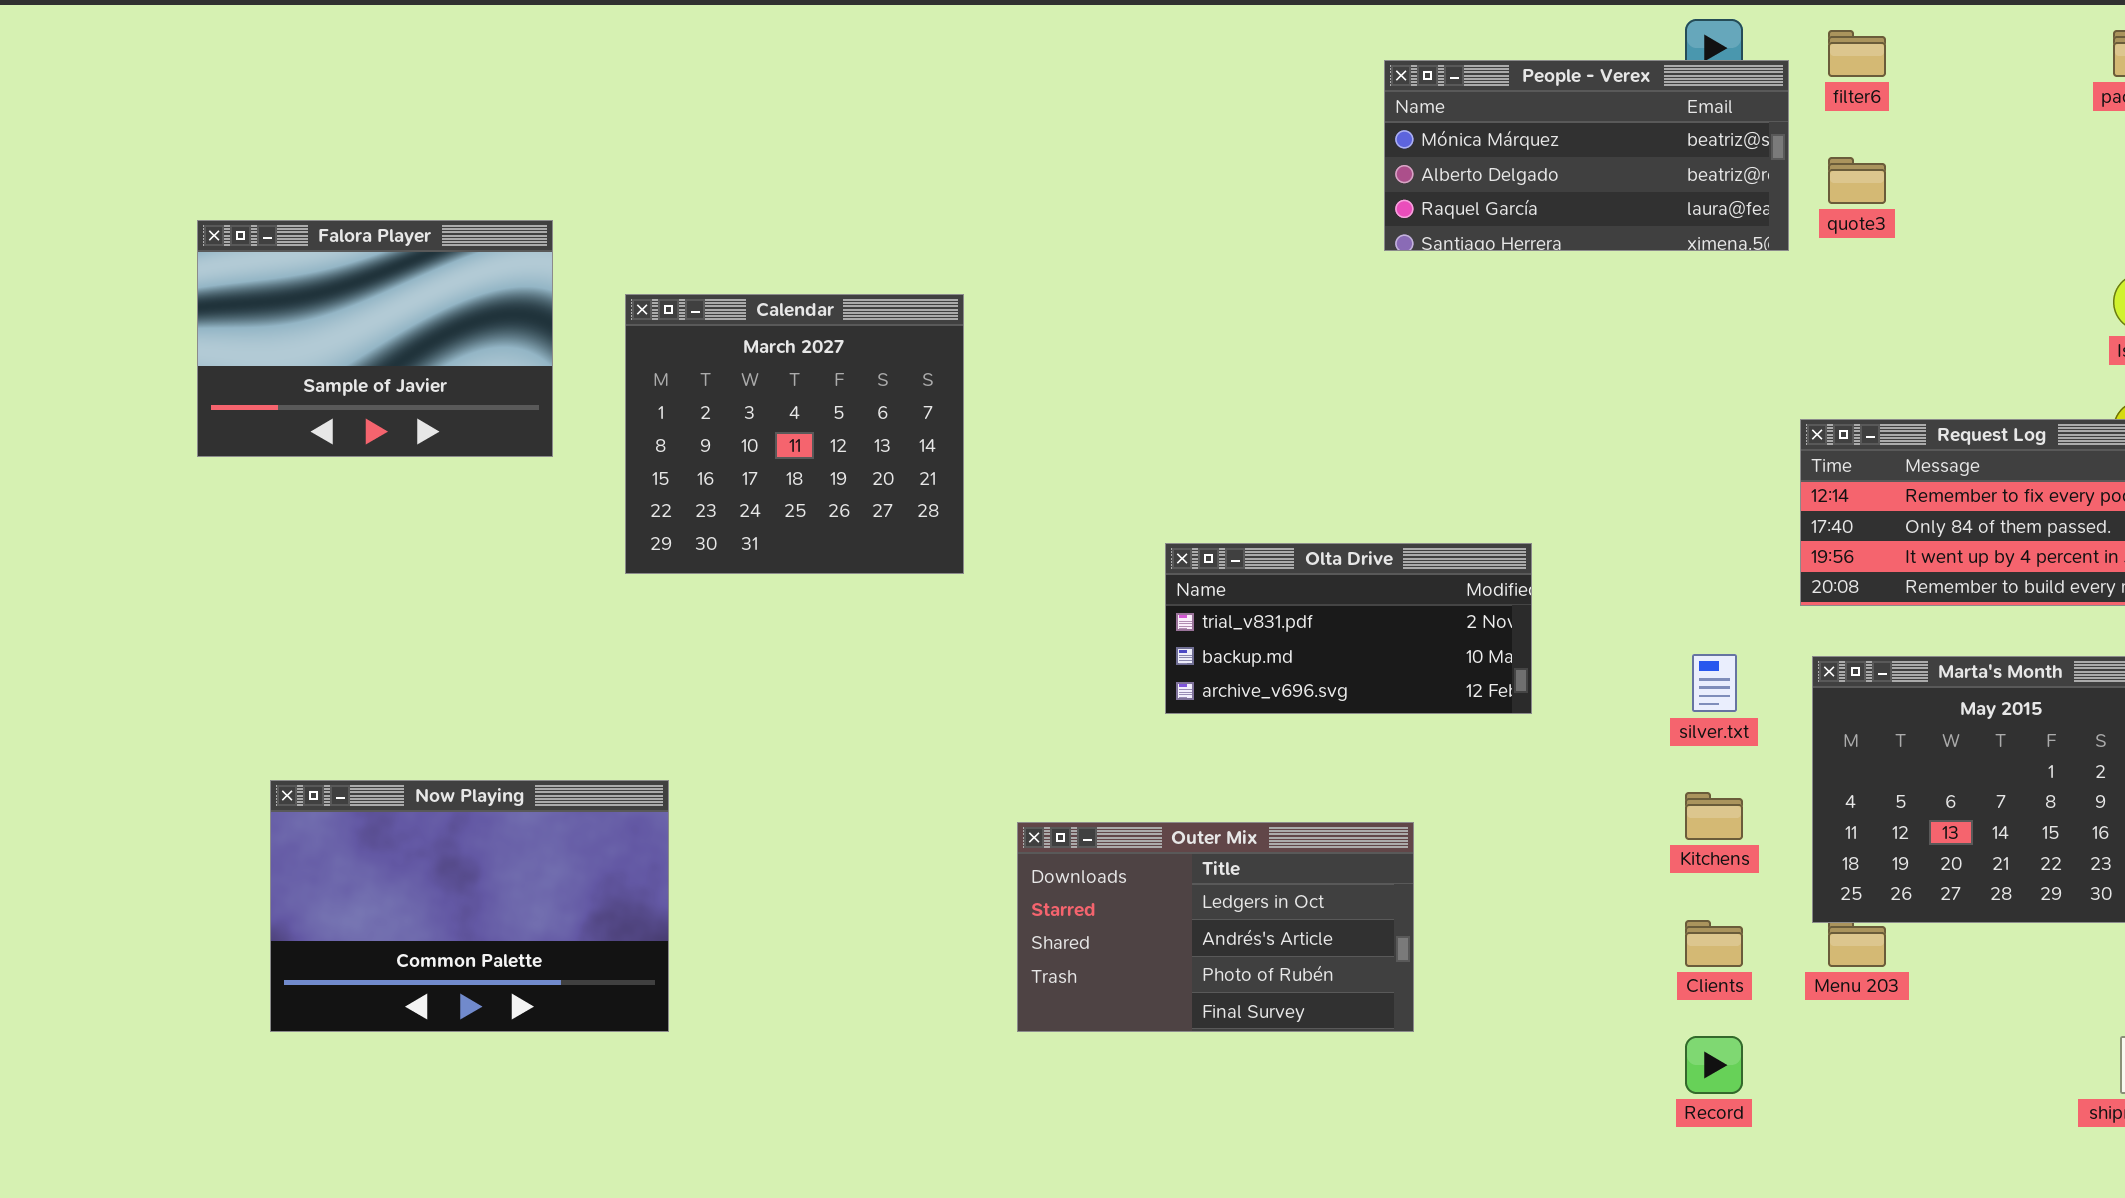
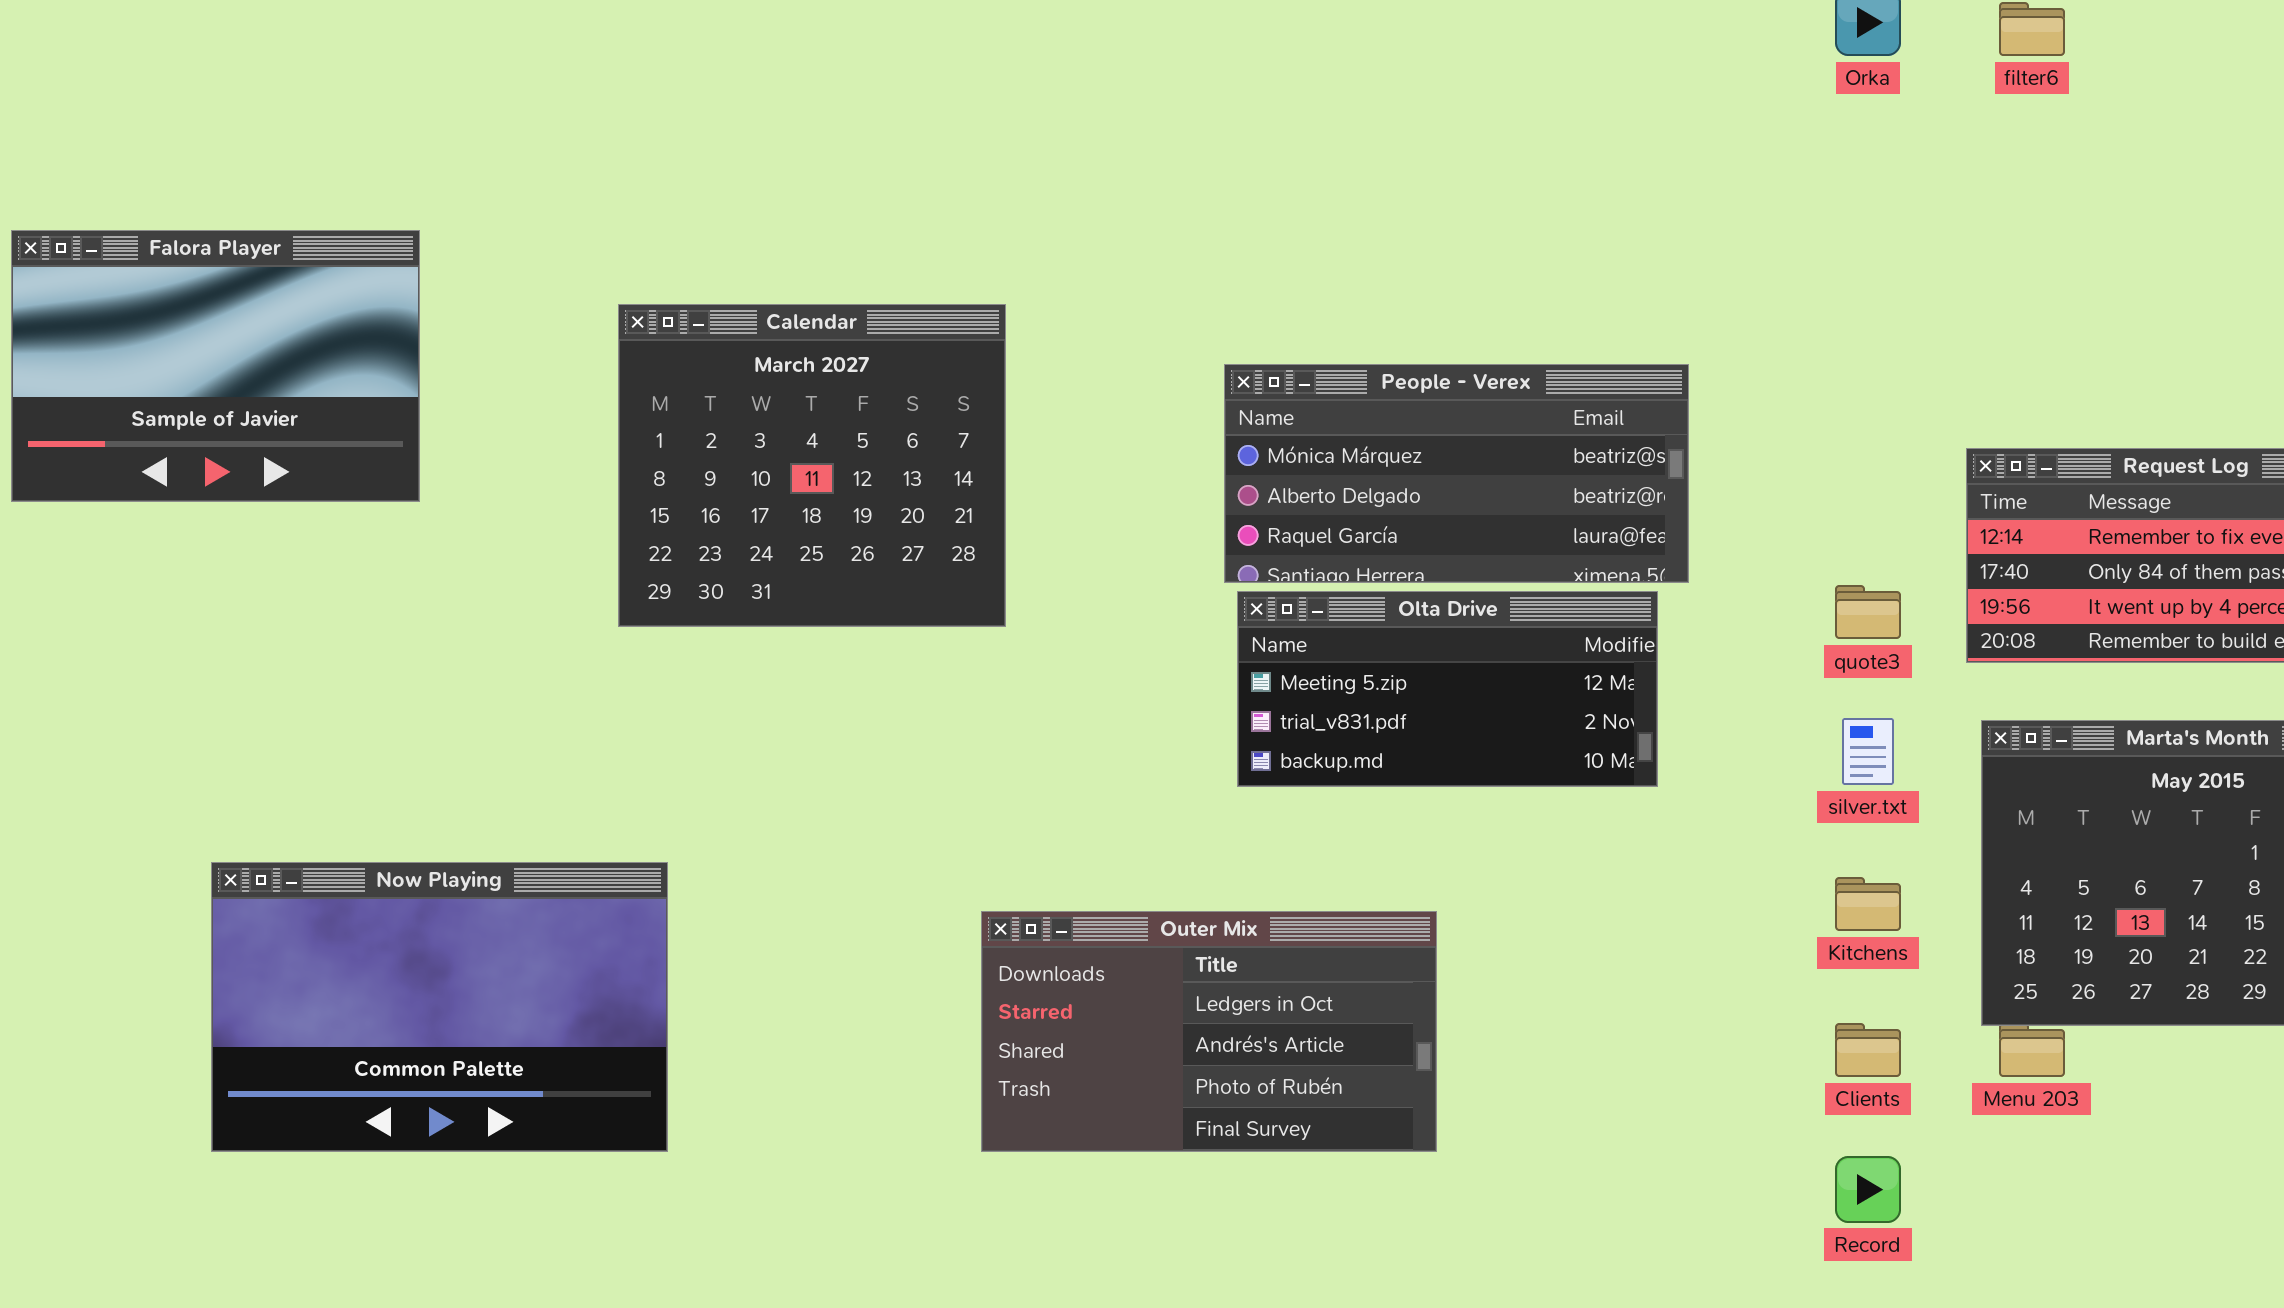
People - Verex: [1384,60,1789,251] -> [1224,364,1689,583], moved
quote3: [1828,157,1886,204] -> [1835,585,1901,639], moved
Falora Player: [197,220,553,457] -> [11,230,420,502], moved
Olta Drive: [1165,543,1532,714] -> [1237,591,1658,787], scrolled up 1 row
Outer Mix: [1017,822,1414,1032] -> [981,911,1437,1152], moved

